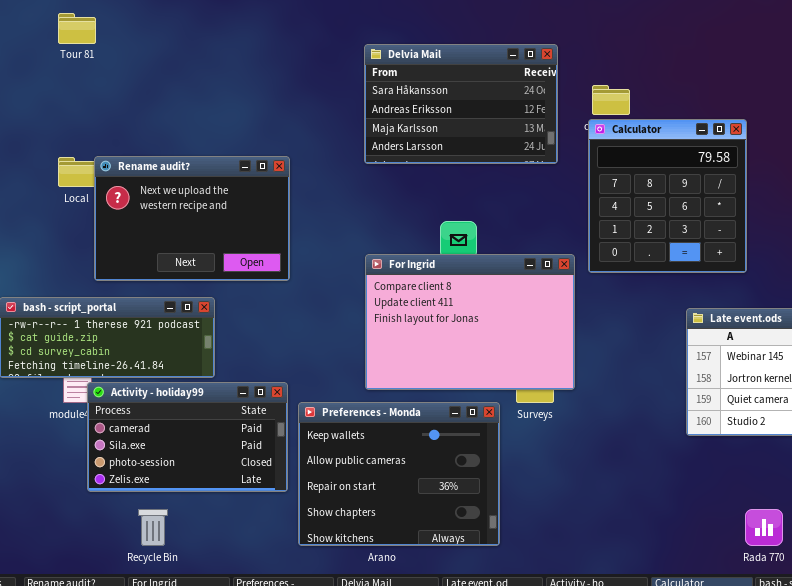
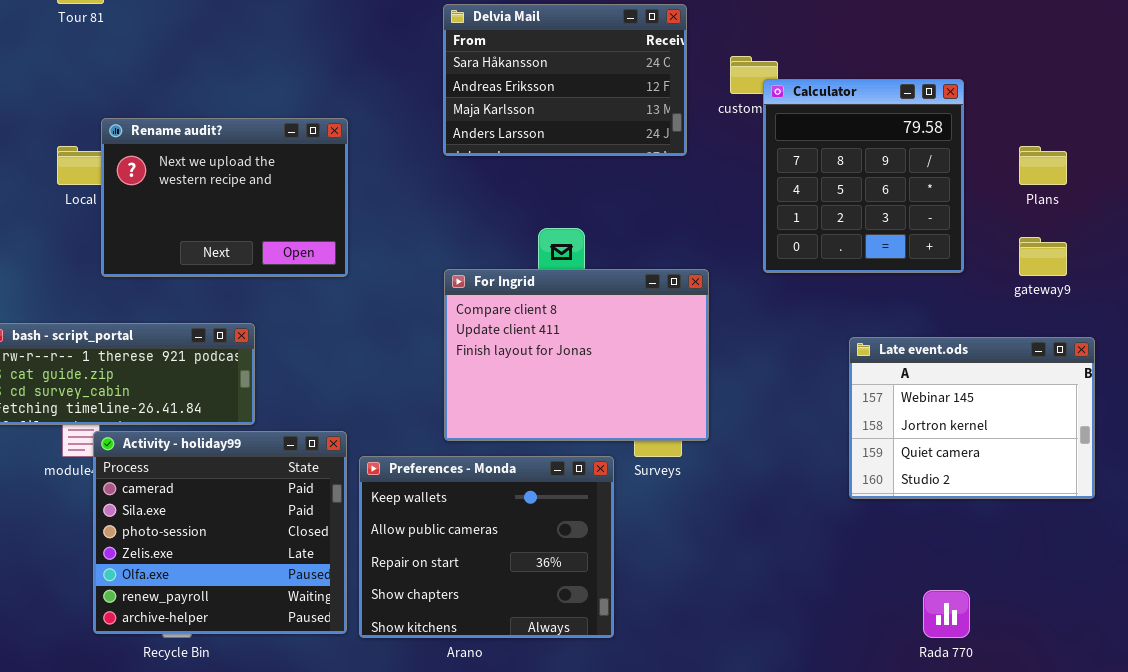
Calculator: [588,119,747,273] -> [763,79,964,273], moved
Rename audit?: [94,156,290,281] -> [101,118,348,277], moved
Activity - holiday99: [87,382,288,492] -> [93,431,347,634], resized

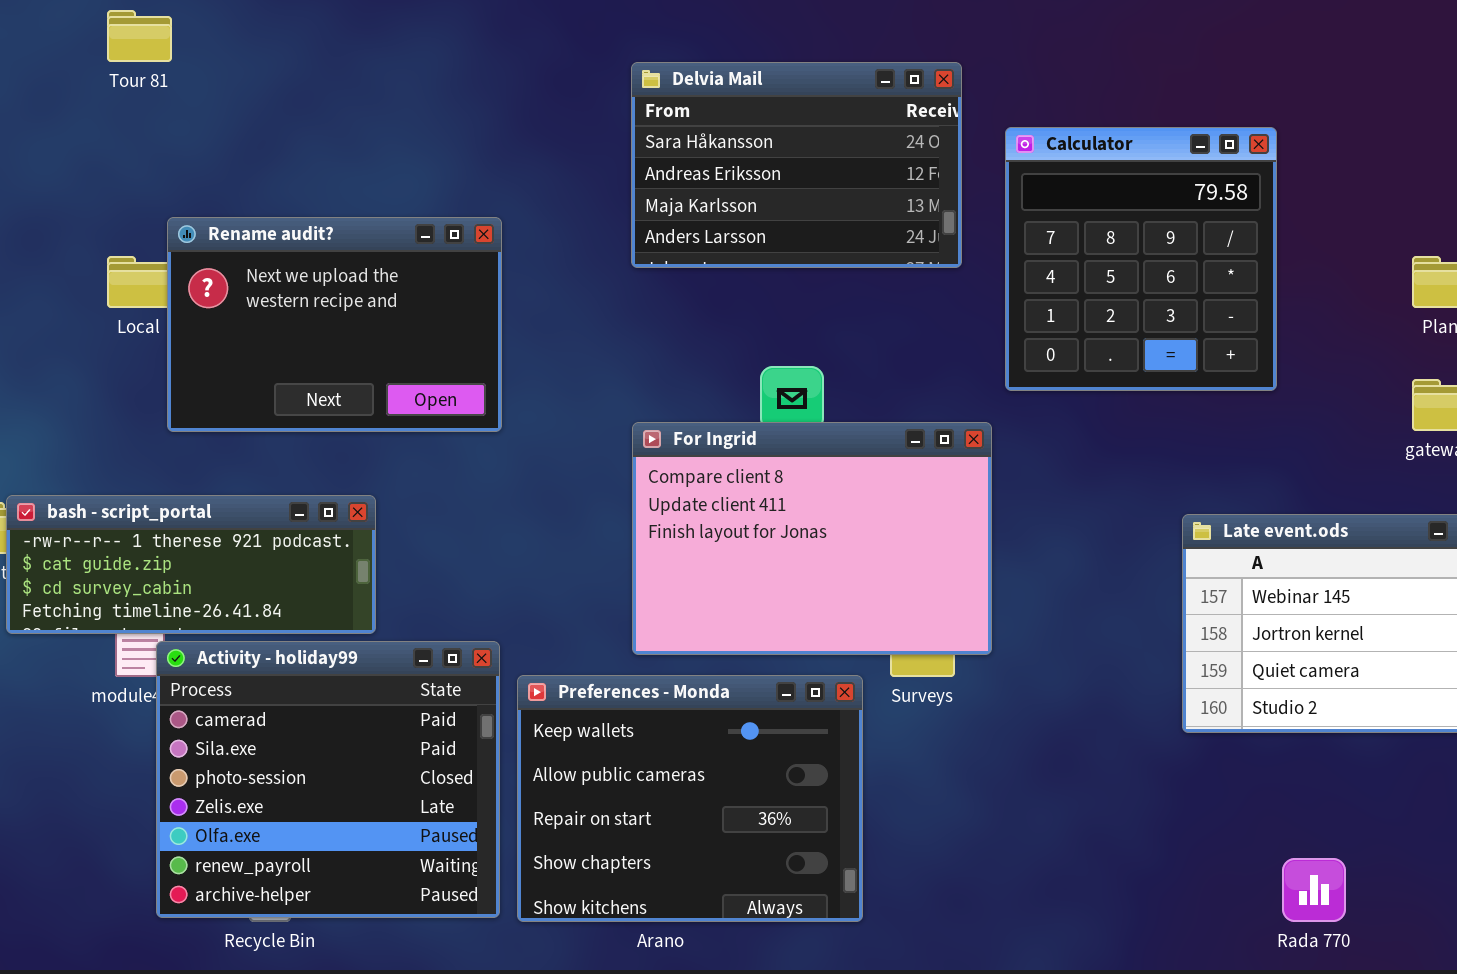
Calculator: [763,79,964,273] -> [1005,127,1277,391], moved

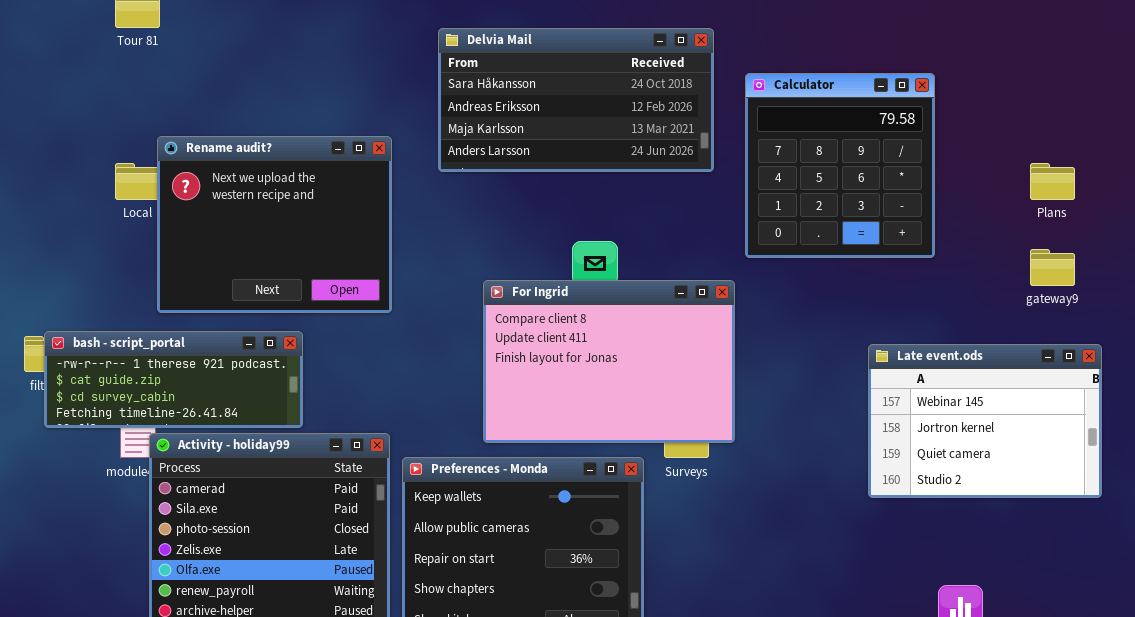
Delvia Mail: [631,62,962,268] -> [438,28,714,172], resized
Rename audit?: [167,217,502,432] -> [157,136,392,313], resized

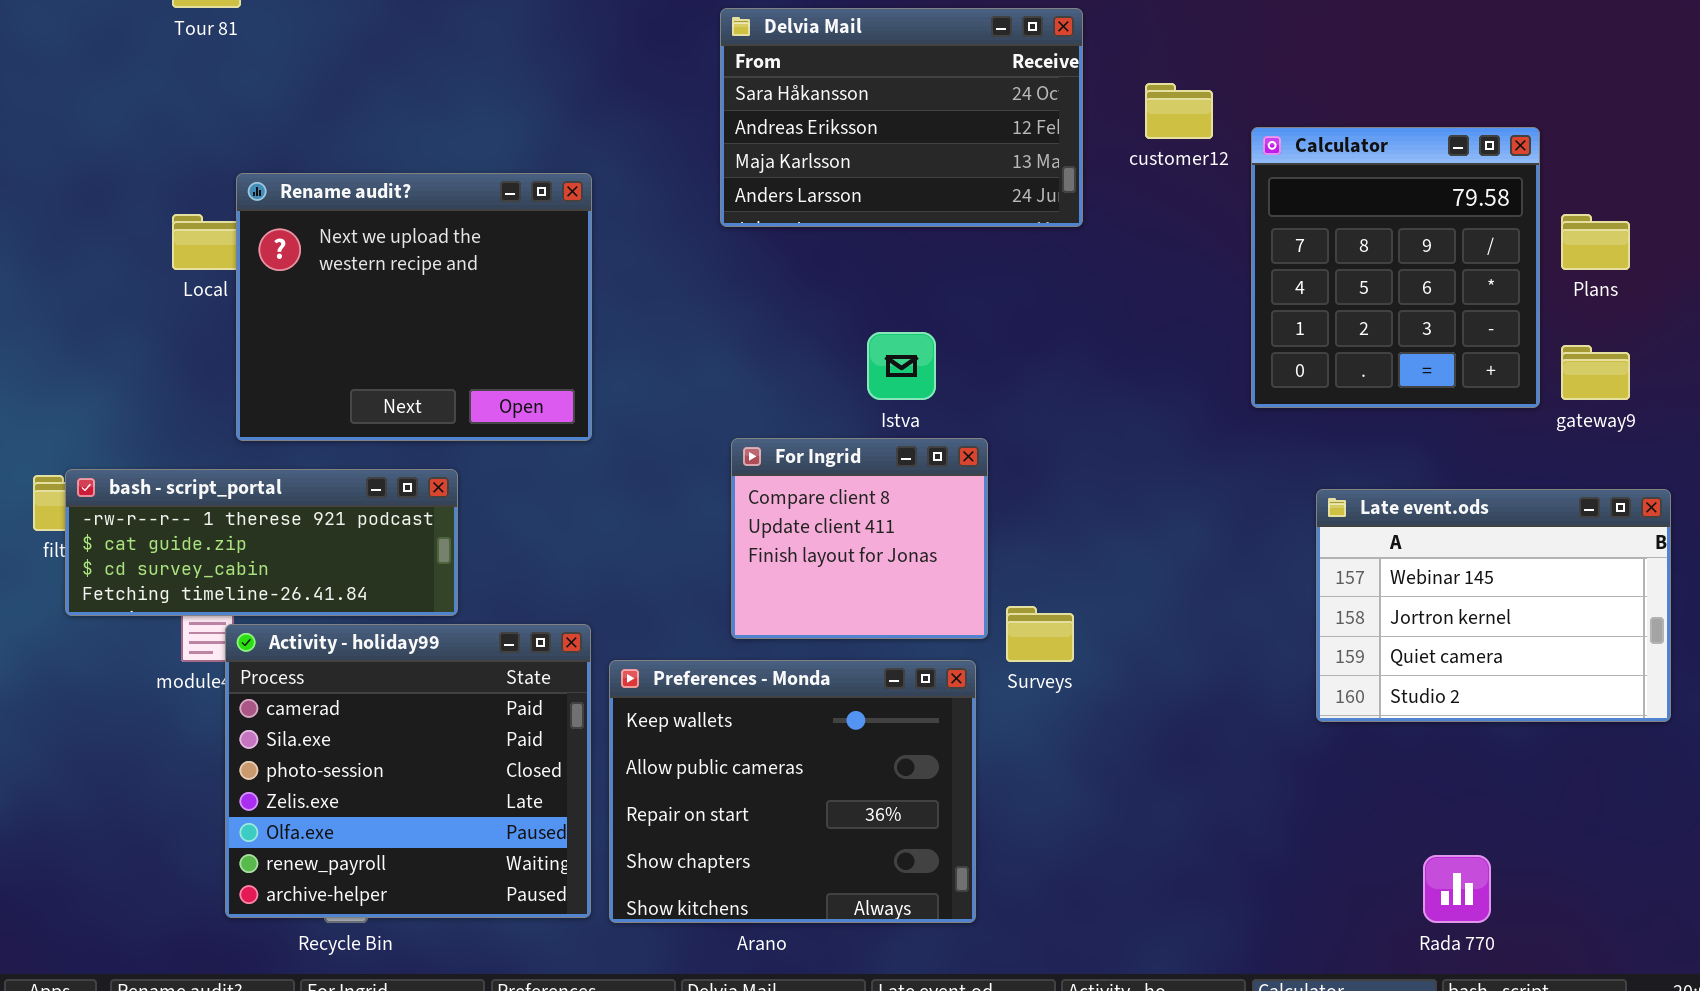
Delvia Mail: [438,28,714,172] -> [720,8,1083,227], resized
Calculator: [745,73,935,258] -> [1251,127,1540,408], moved
For Ingrid: [483,280,735,443] -> [731,438,988,639], resized

